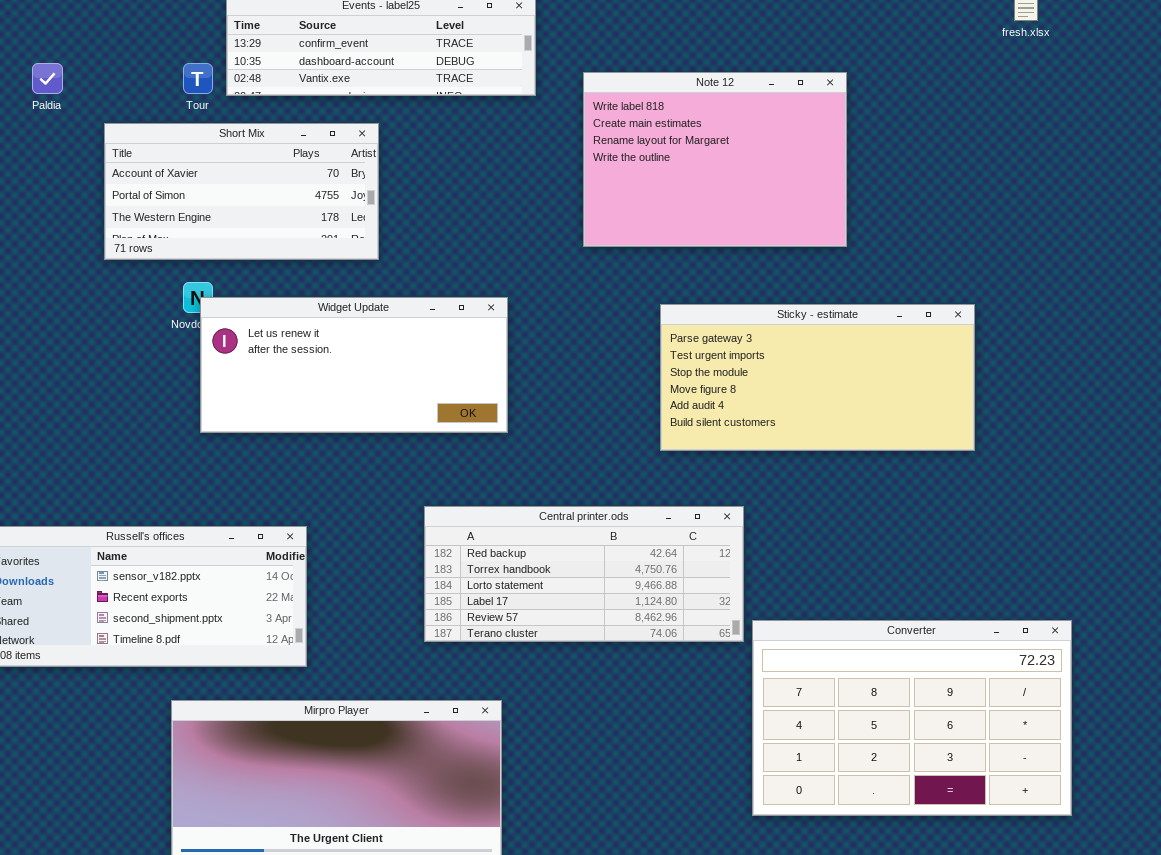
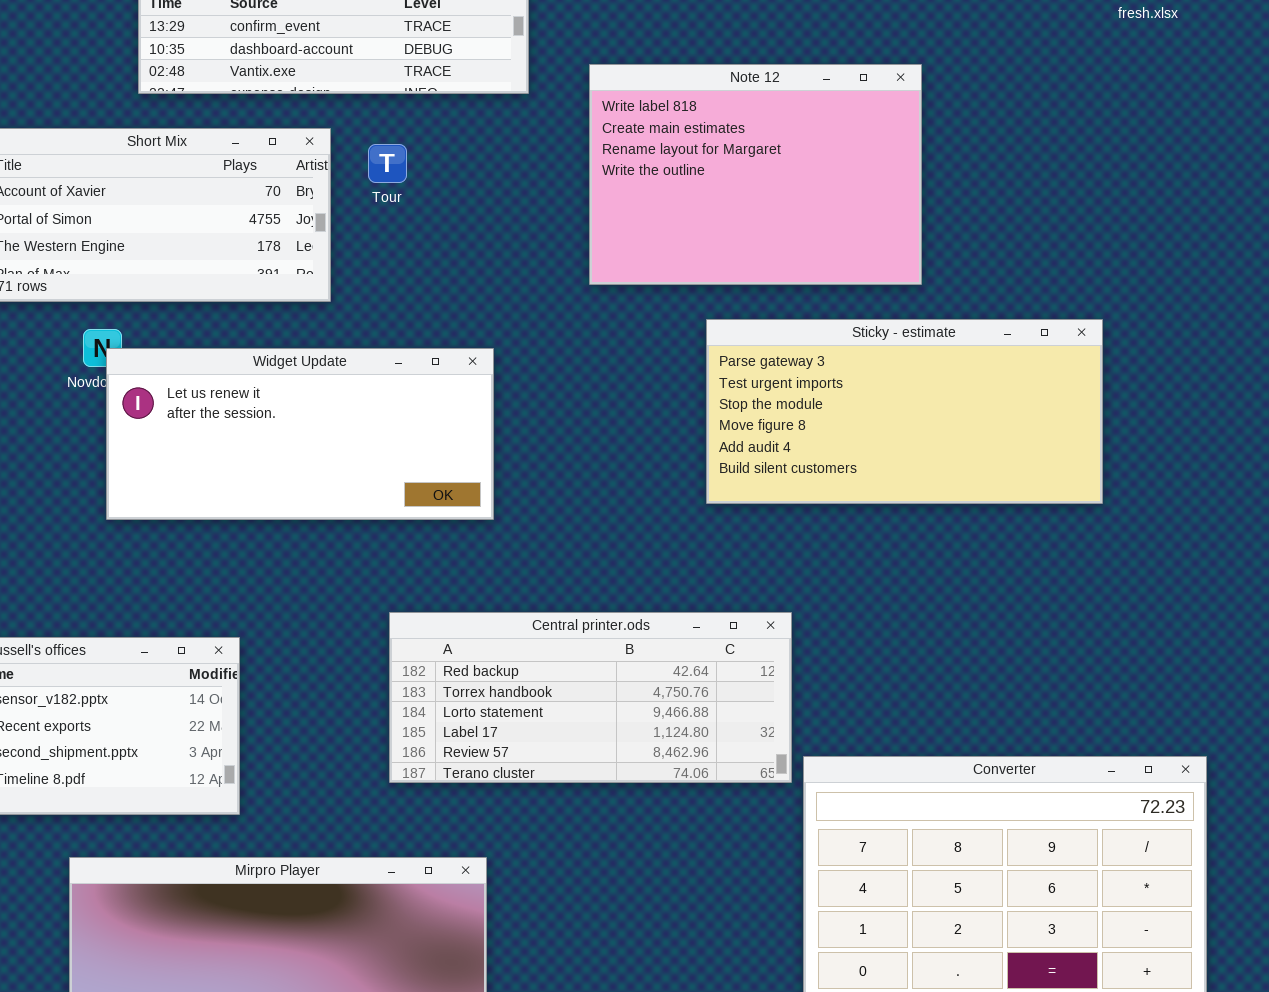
Tour: [183,63,213,94] -> [368,144,407,183], moved
Sticky - estimate: [660,304,975,451] -> [706,319,1103,504], moved

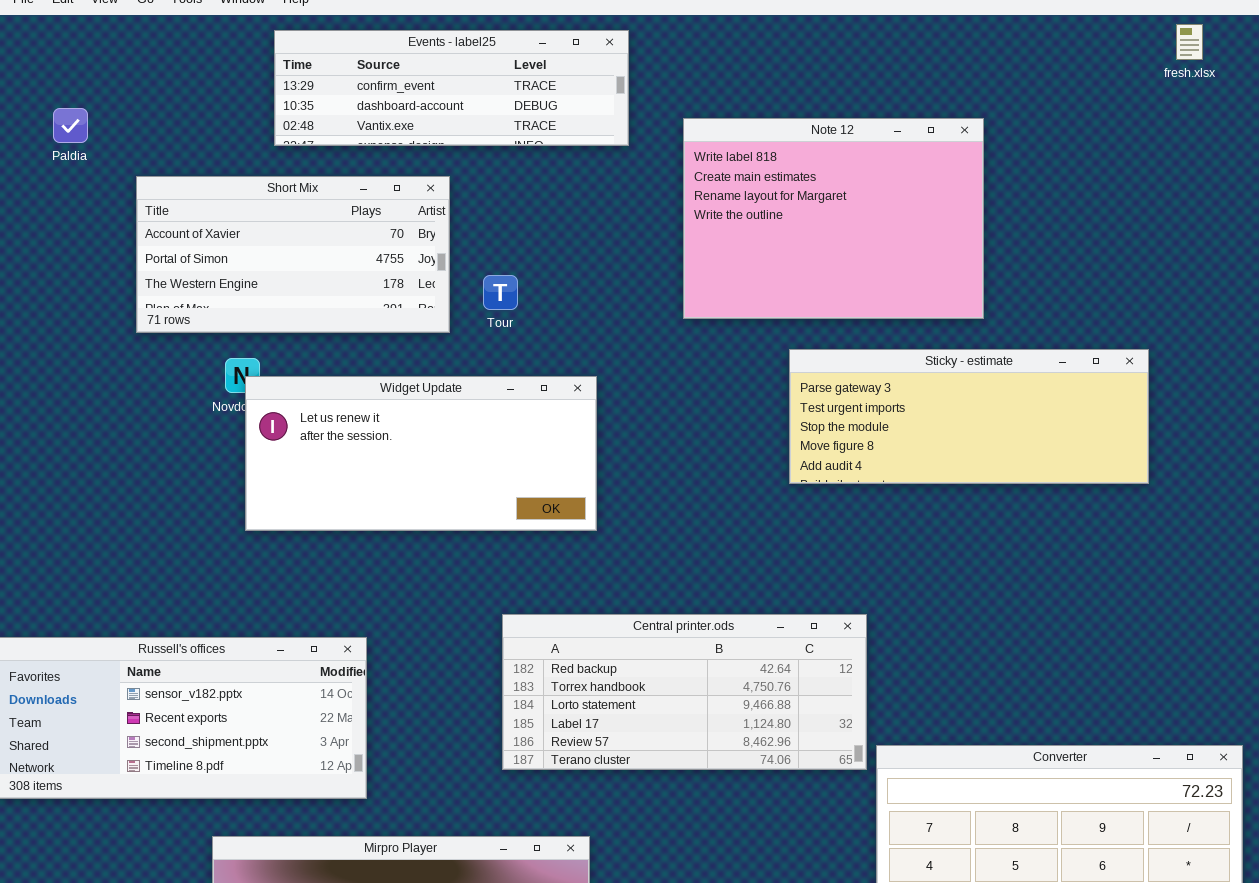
Tour: [368,144,407,183] -> [483,275,518,310], moved
Sticky - estimate: [706,319,1103,504] -> [789,349,1149,484], resized

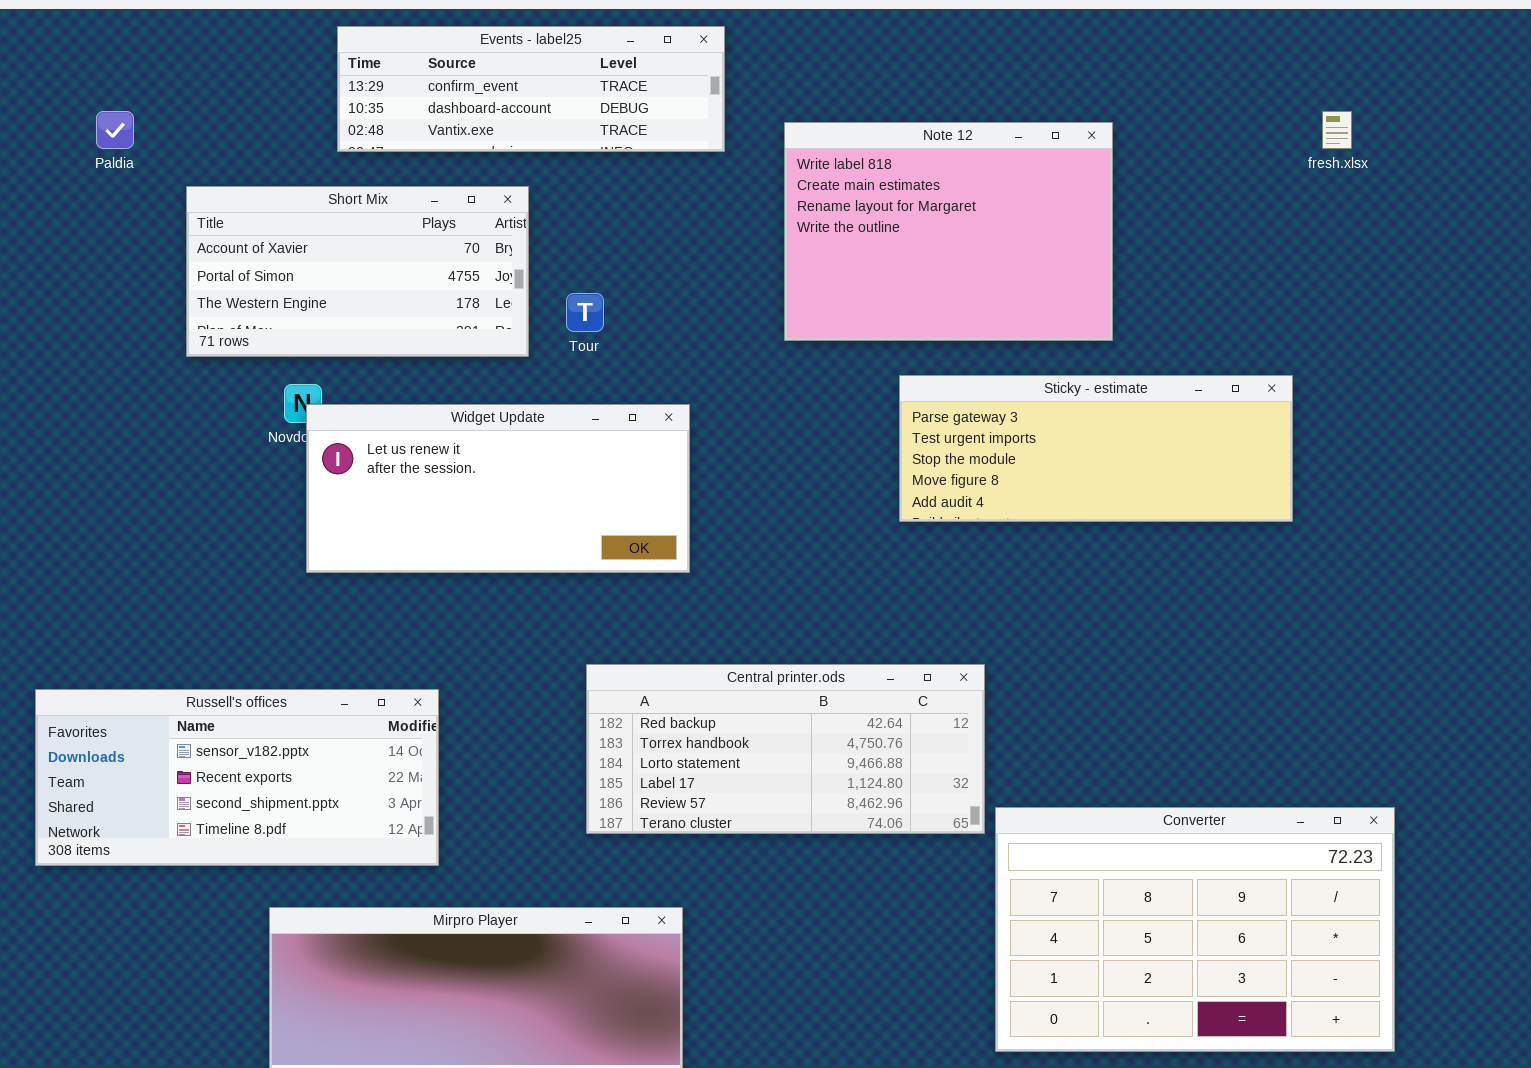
fresh.xlsx: [1176,24,1203,60] -> [1322,111,1352,149], moved

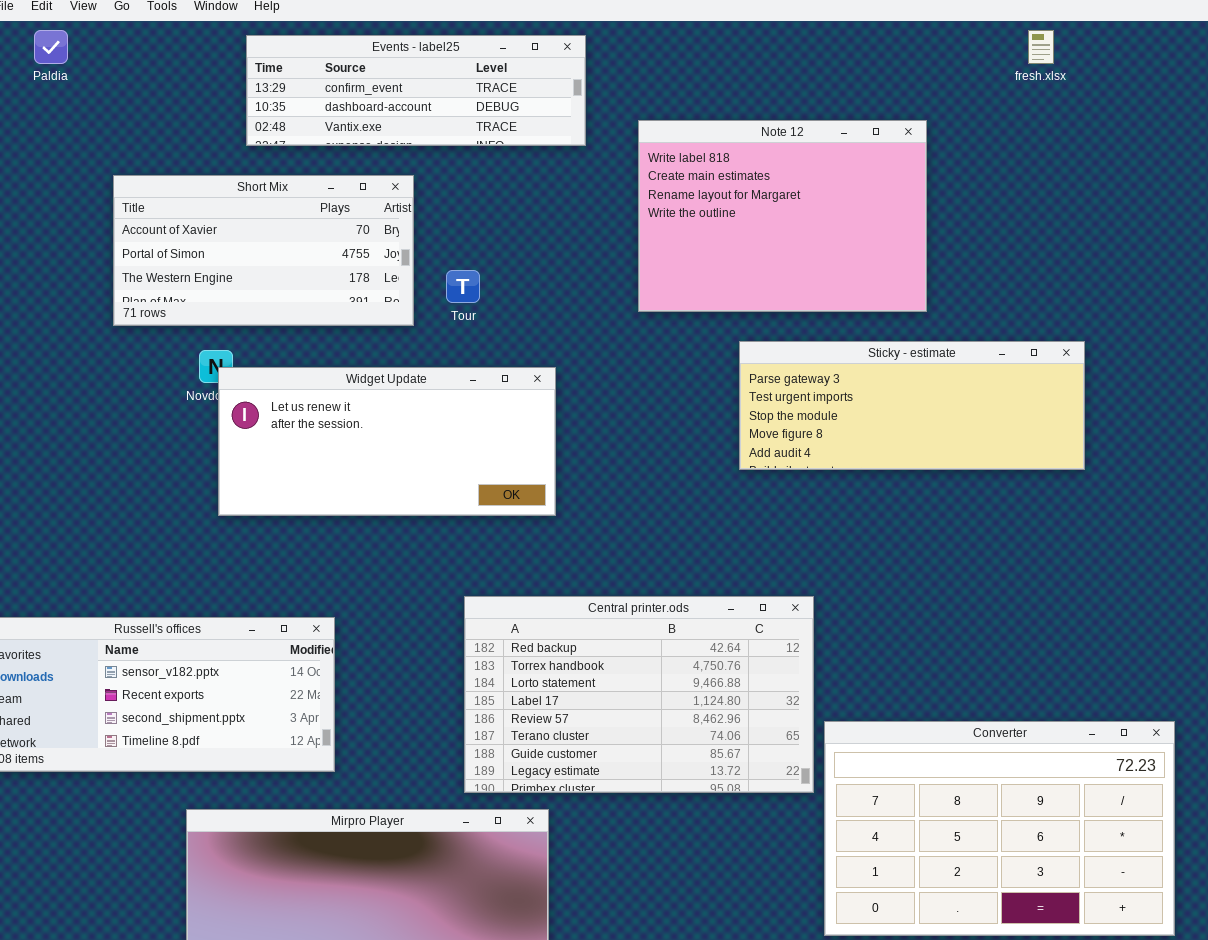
Paldia: [96,111,134,149] -> [34,30,68,64], moved
fresh.xlsx: [1322,111,1352,149] -> [1028,30,1054,64], moved
Central printer.ods: [586,664,985,834] -> [464,596,814,793], resized

